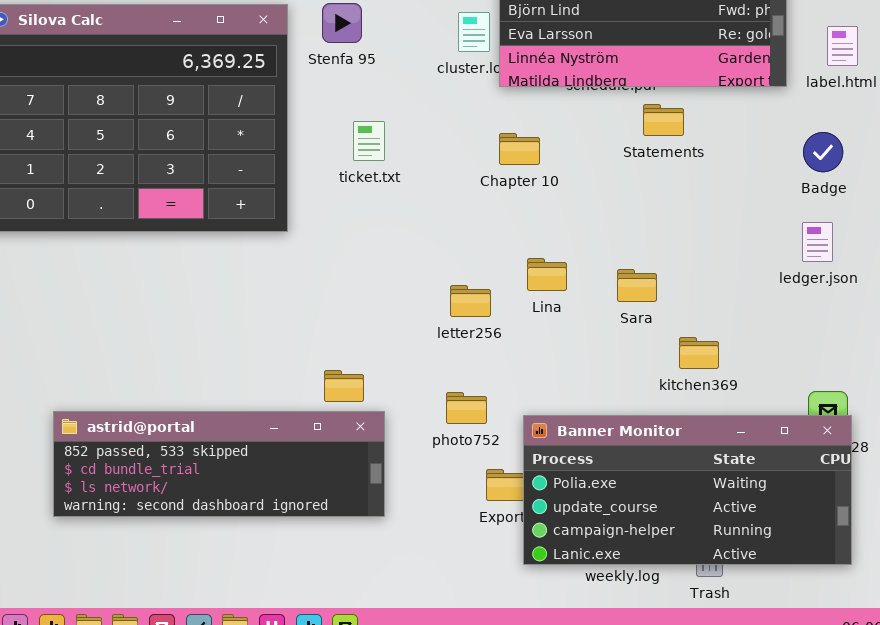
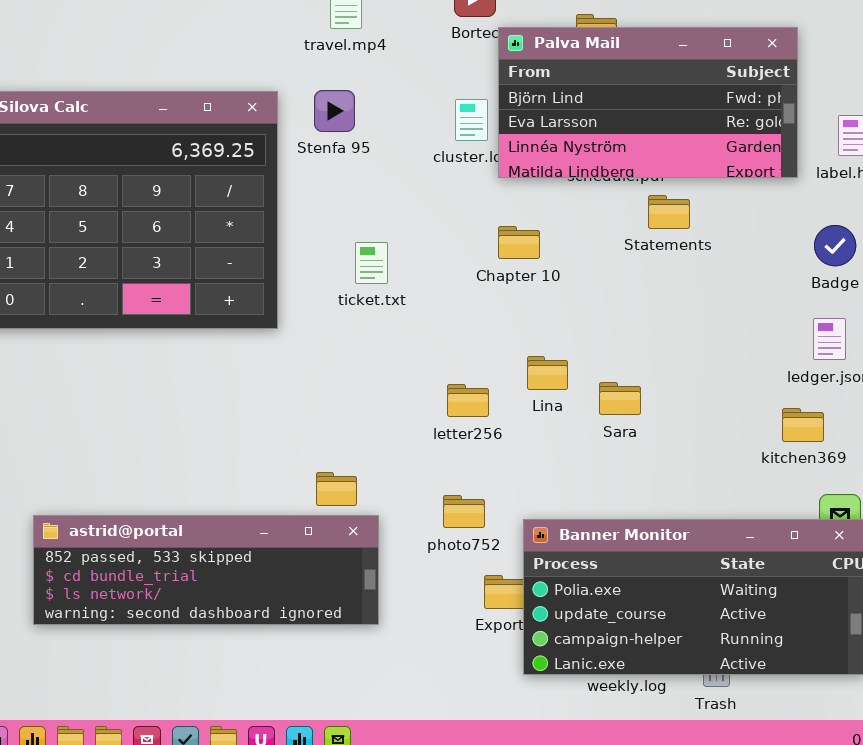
ticket.txt: [353,121,385,161] -> [355,242,388,284], moved
Sara: [617,269,657,302] -> [599,382,641,415], moved
kitchen369: [679,337,719,369] -> [782,408,824,442], moved

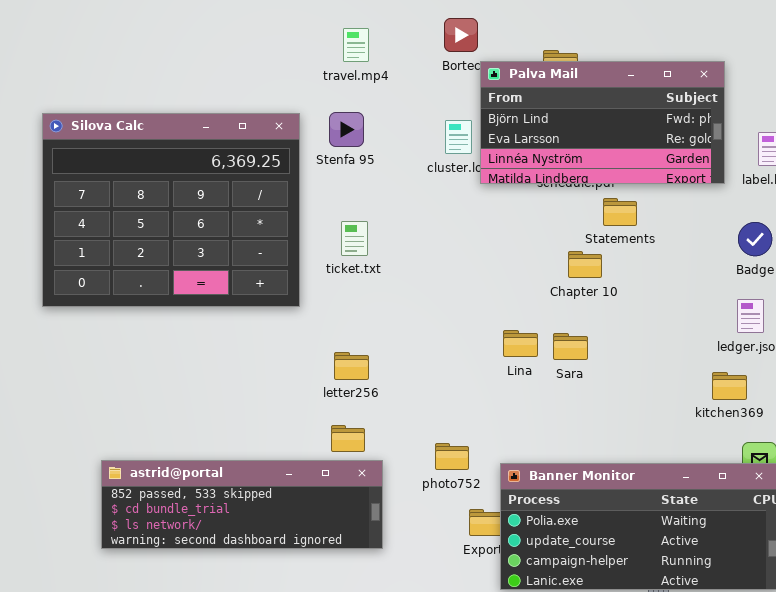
Chapter 10: [498,226,540,259] -> [568,251,602,278], moved
ticket.txt: [355,242,388,284] -> [341,221,368,256], moved
Sara: [599,382,641,415] -> [553,333,588,360], moved
letter256: [447,384,489,417] -> [334,352,369,380], moved

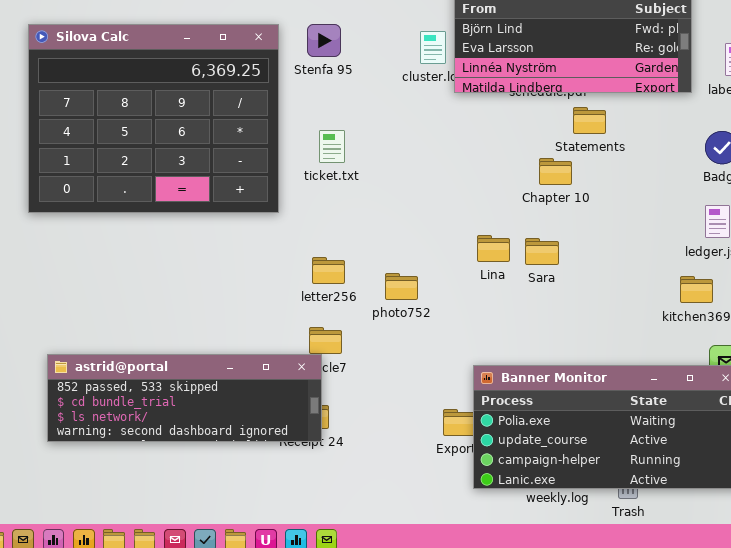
photo752: [435,443,469,470] -> [385,273,418,300], moved
astrid@portal: [101,460,383,549] -> [47,354,322,442], moved

